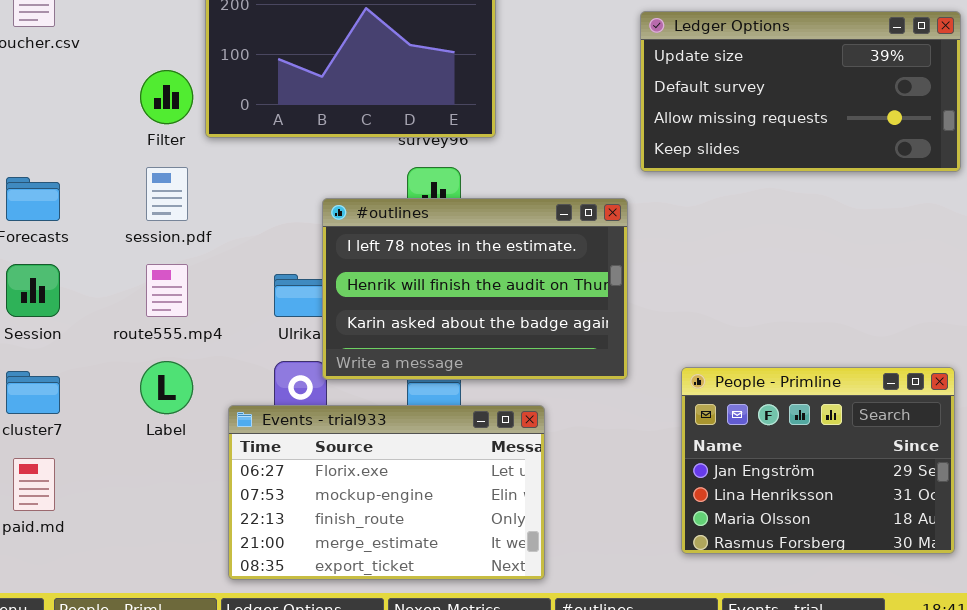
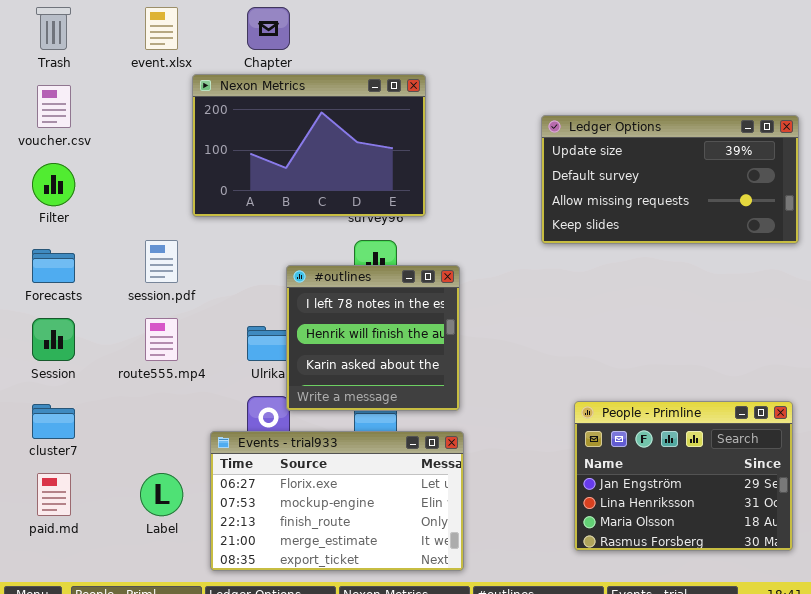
Filter: [140,70,193,124] -> [32,163,75,206], moved
#outlines: [322,198,628,380] -> [286,265,460,411], resized
Label: [140,361,193,414] -> [140,473,183,516], moved

